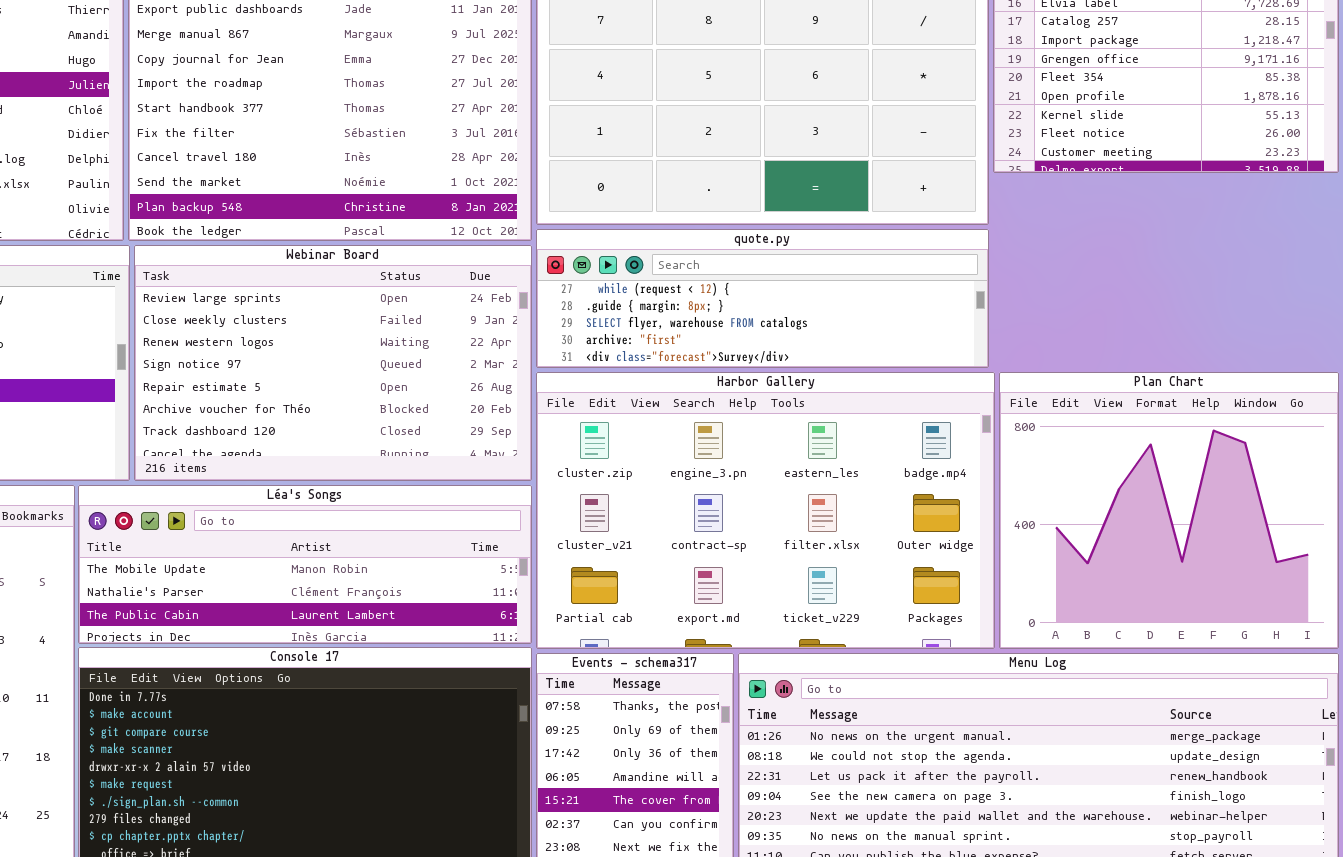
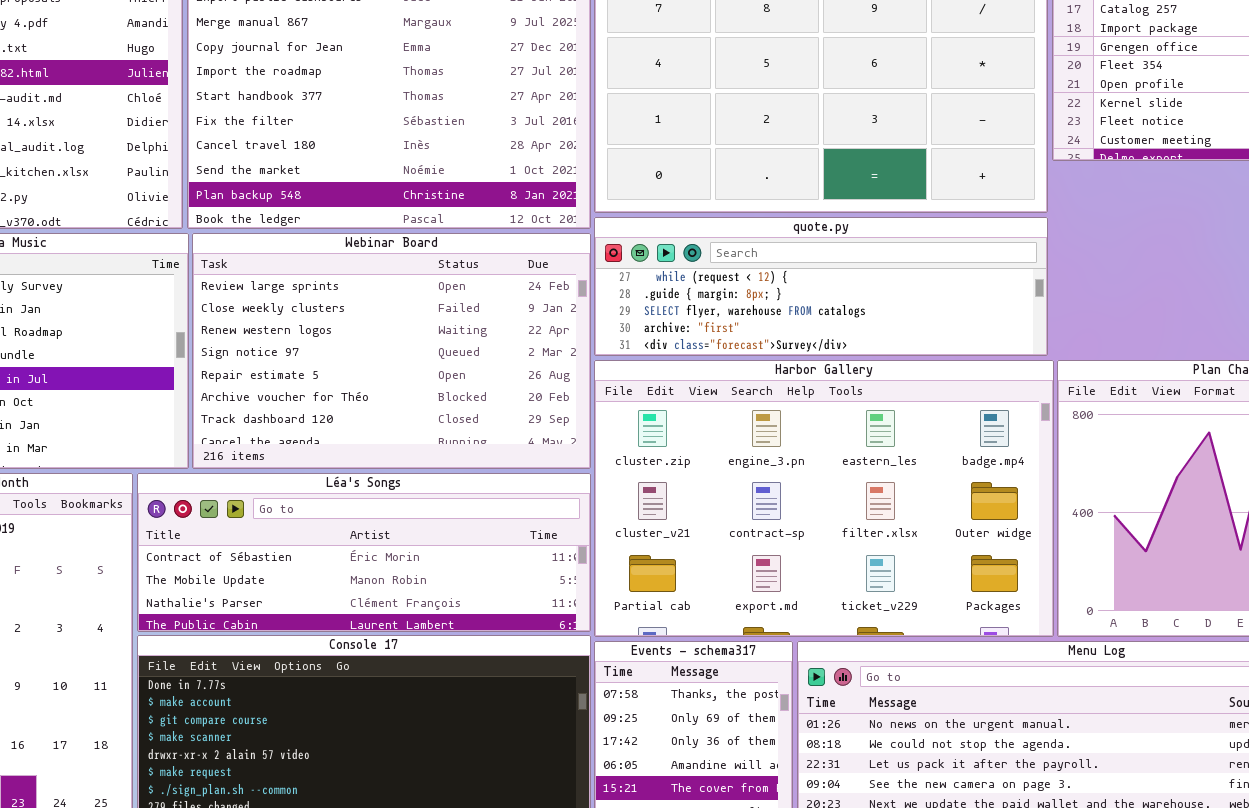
Léa's Songs: [78,485,532,644] -> [137,473,591,632], scrolled up 1 row

